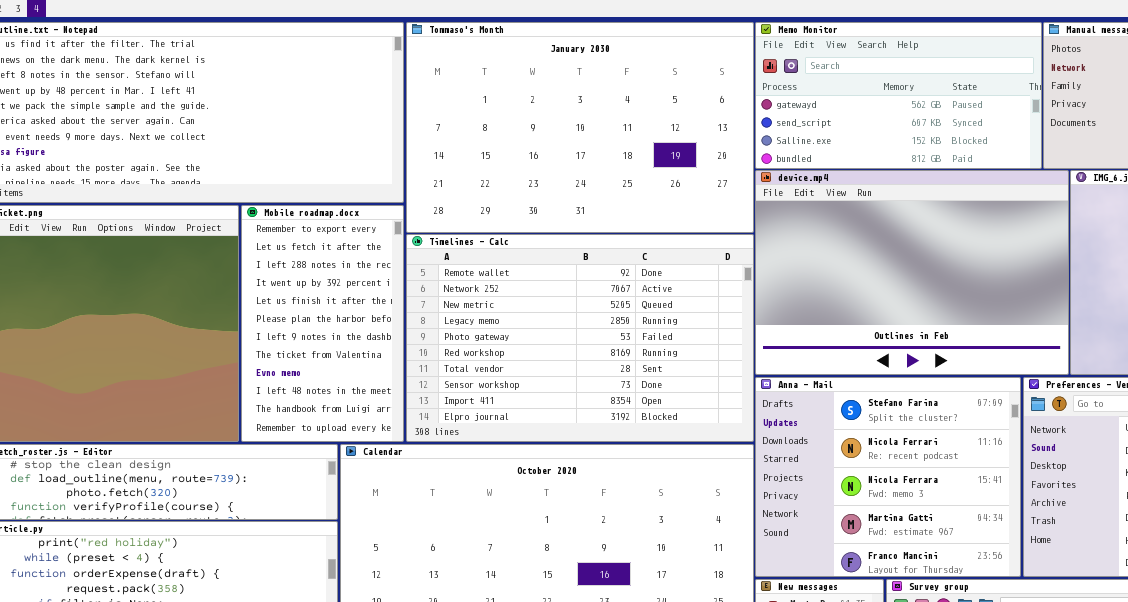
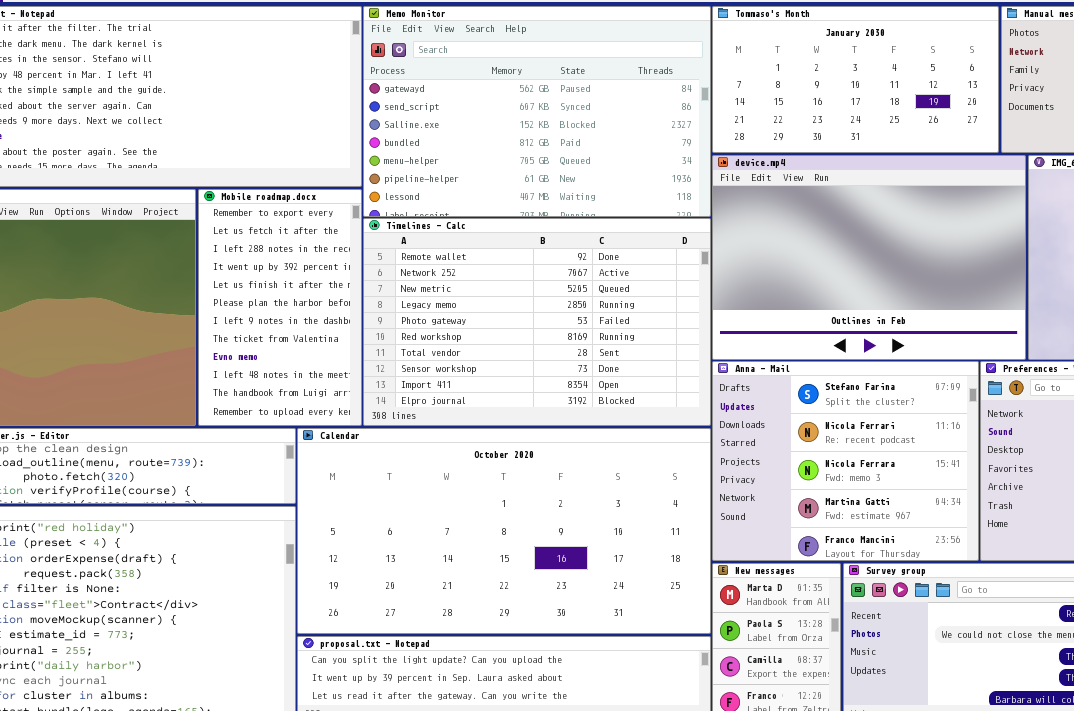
Tommaso's Month: [406,22,754,233] -> [712,6,999,153], moved, resized
Memo Monitor: [755,22,1042,169] -> [363,6,711,217], moved, resized

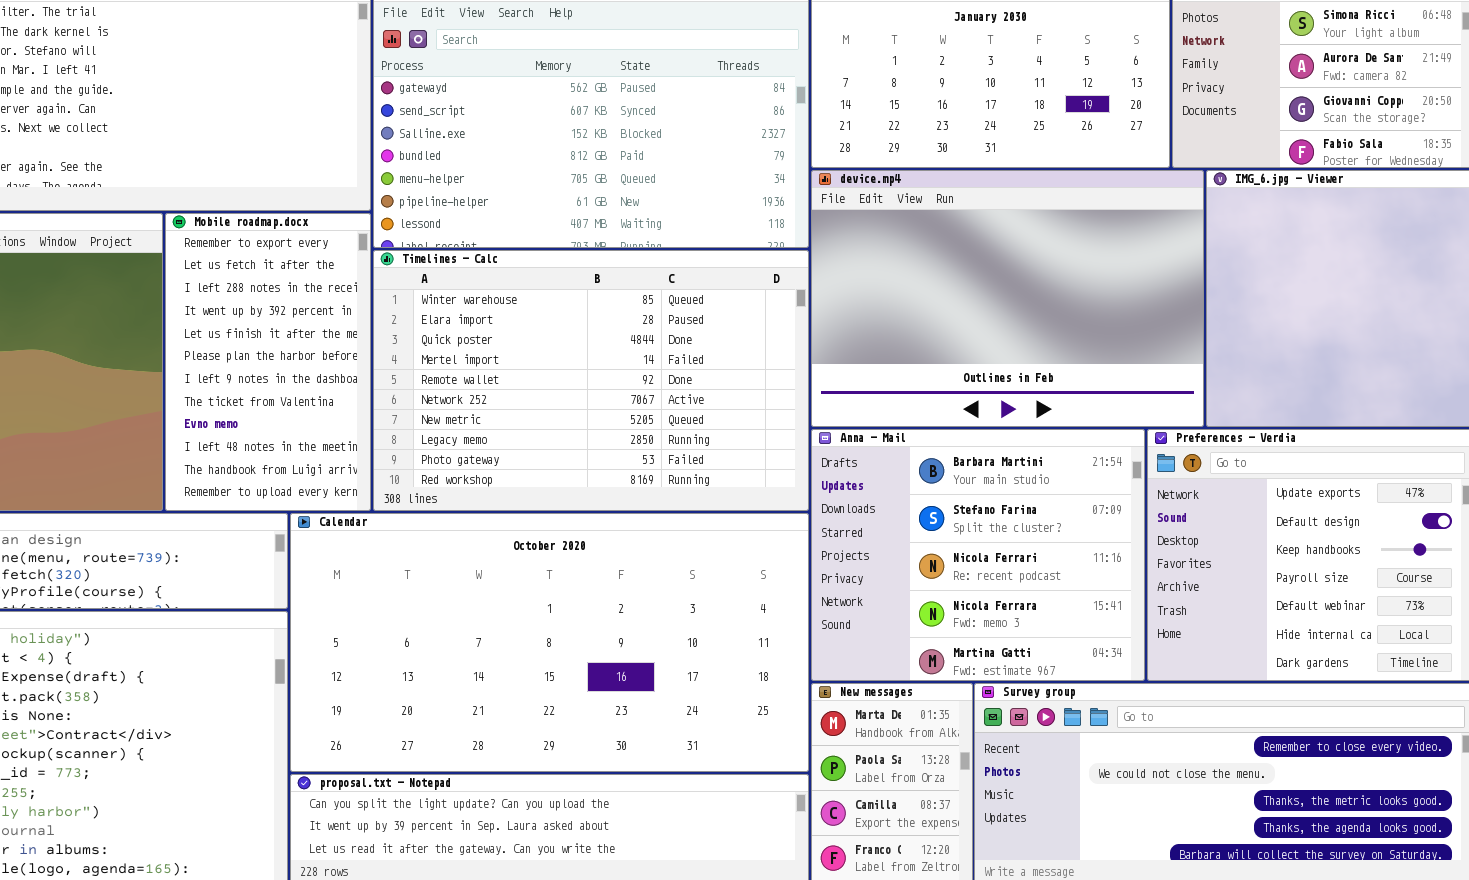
Timelines - Calc: [363,218,711,426] -> [373,250,809,511], scrolled up 4 rows
Anna - Mail: [712,361,979,561] -> [811,429,1145,681], scrolled up 1 row

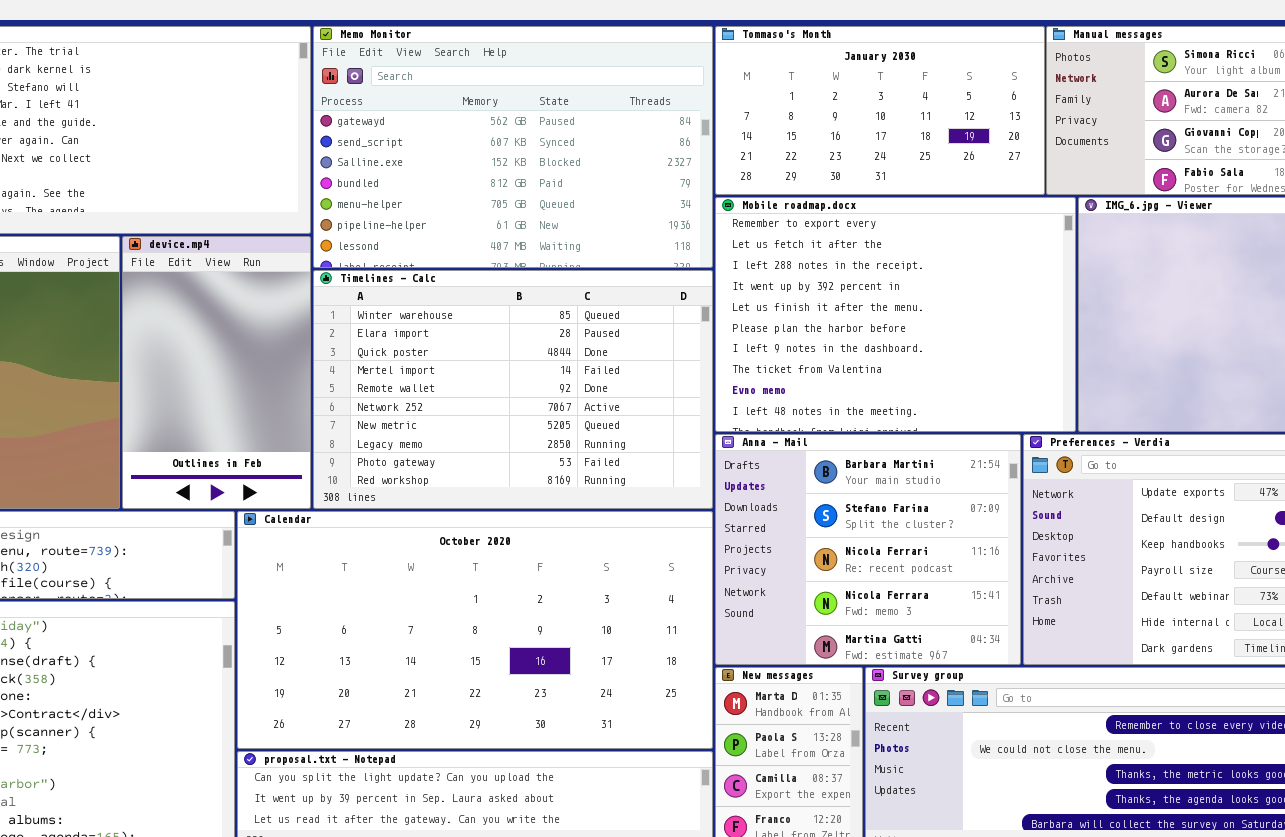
device.mp4: [811,170,1204,427] -> [122,236,311,509], moved, resized
Mobile roadmap.docx: [165,213,371,511] -> [715,197,1076,432], moved, resized

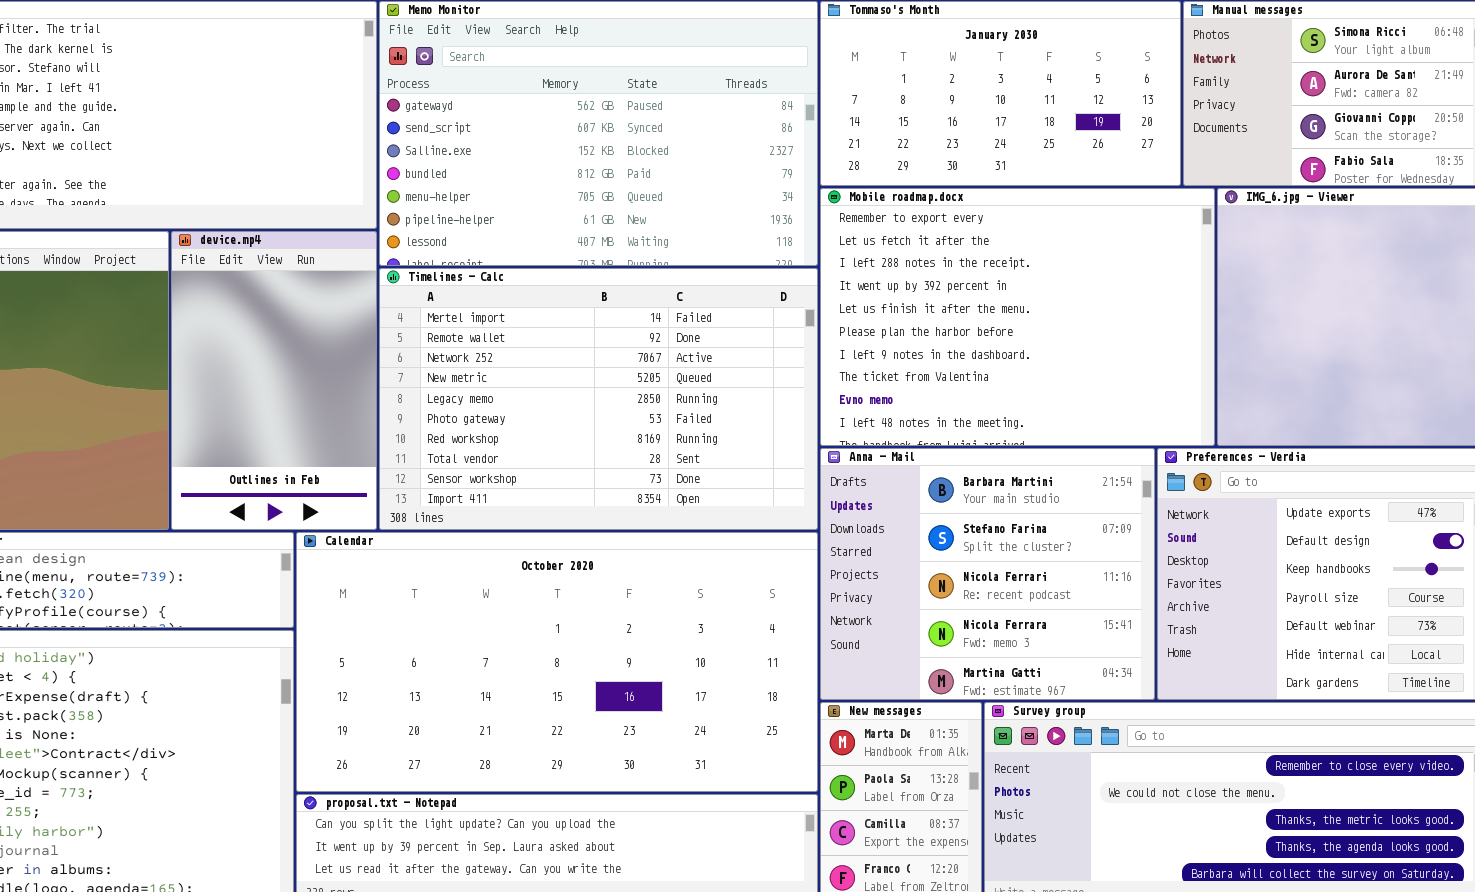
Timelines - Calc: [313,270,713,509] -> [379,268,818,530], scrolled down 3 rows

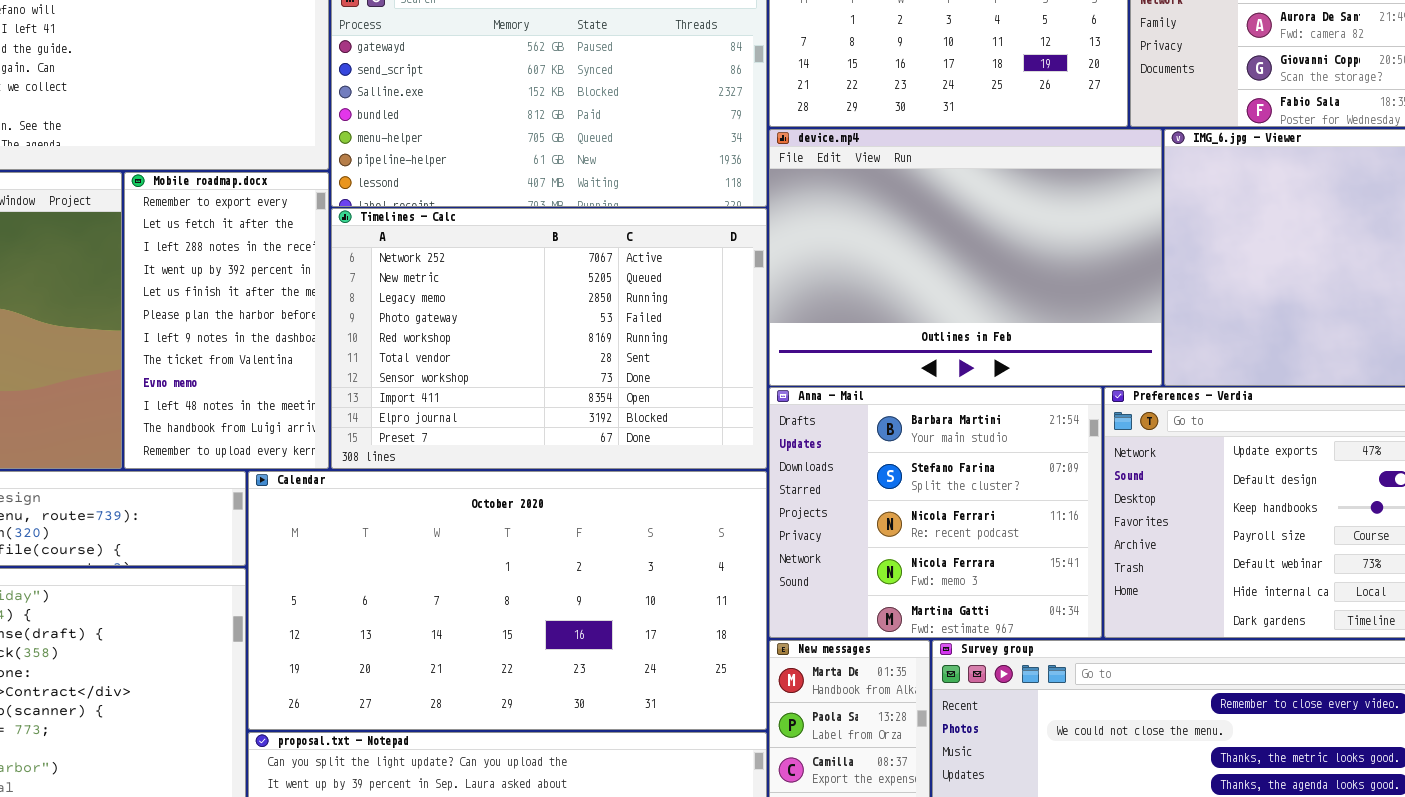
Mobile roadmap.docx: [820,188,1215,446] -> [124,172,329,469], moved, resized
device.mp4: [171,231,377,530] -> [769,129,1162,386], moved, resized
Timelines - Calc: [379,268,818,530] -> [331,208,767,469], scrolled down 2 rows

